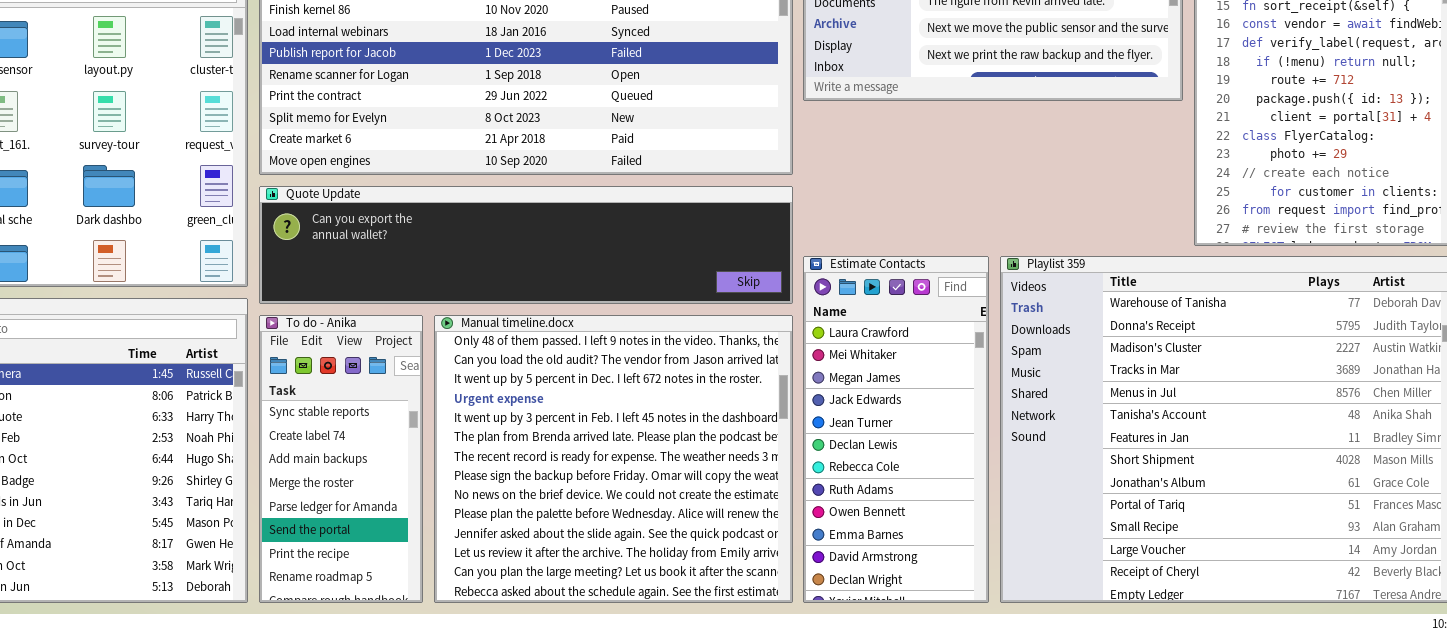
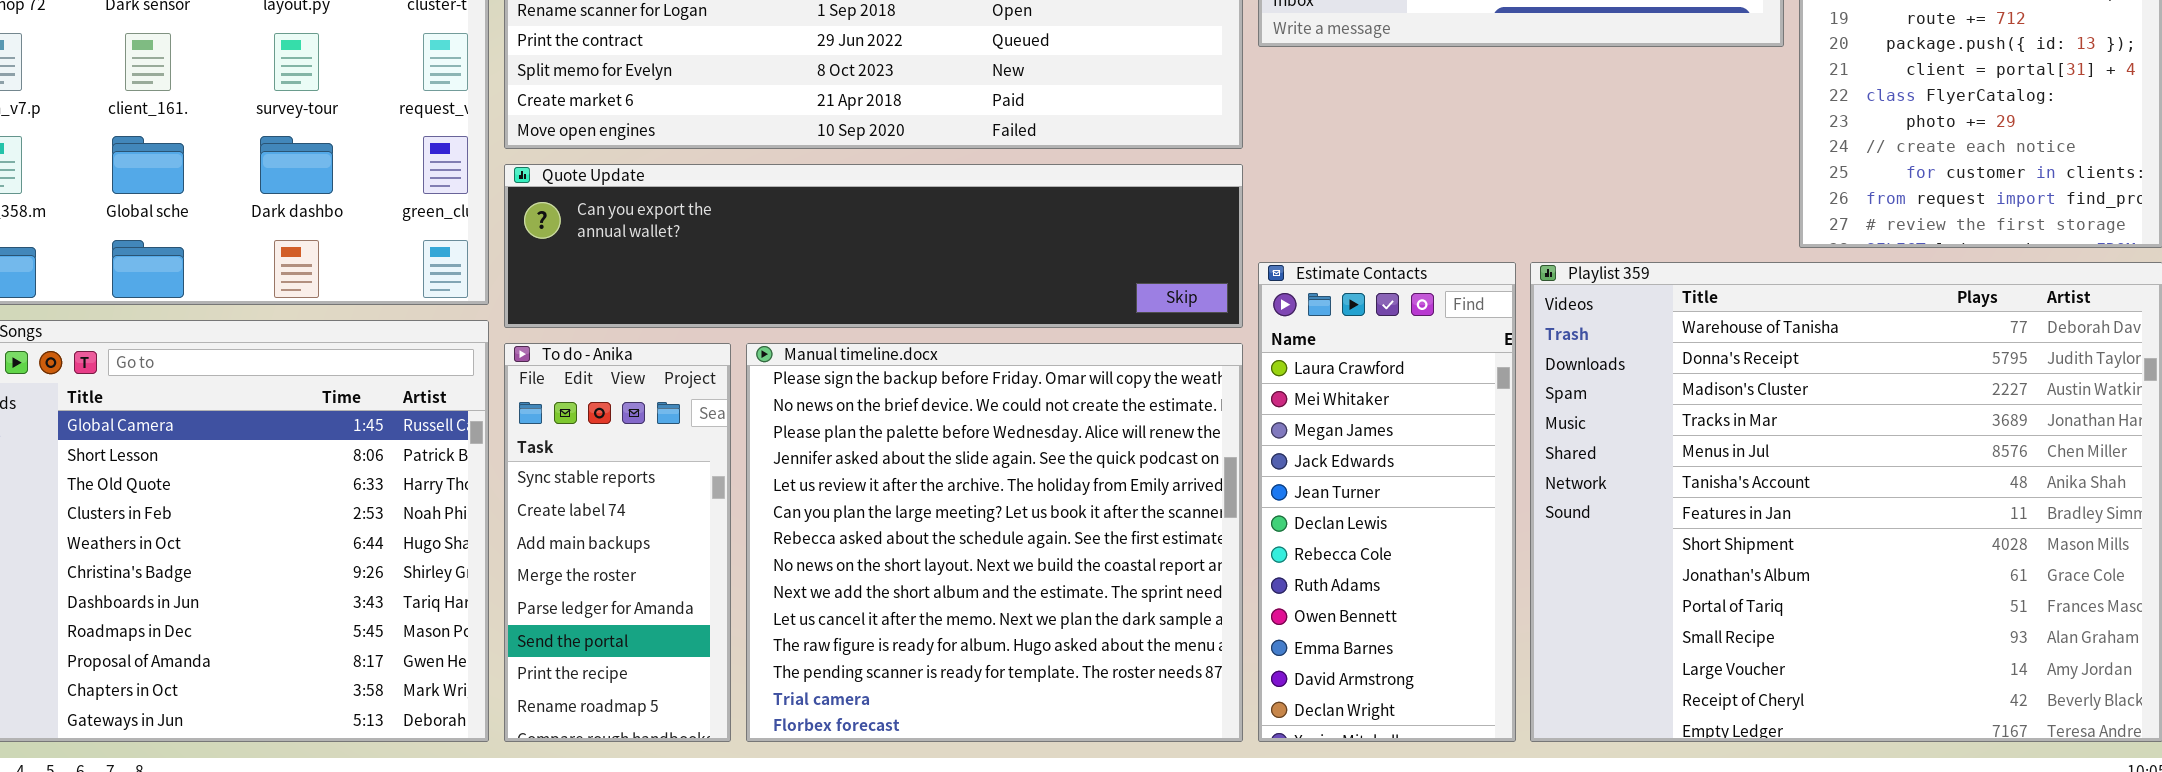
Manual timeline.docx: [434,315,793,603] -> [746,343,1243,742], scrolled down 7 rows

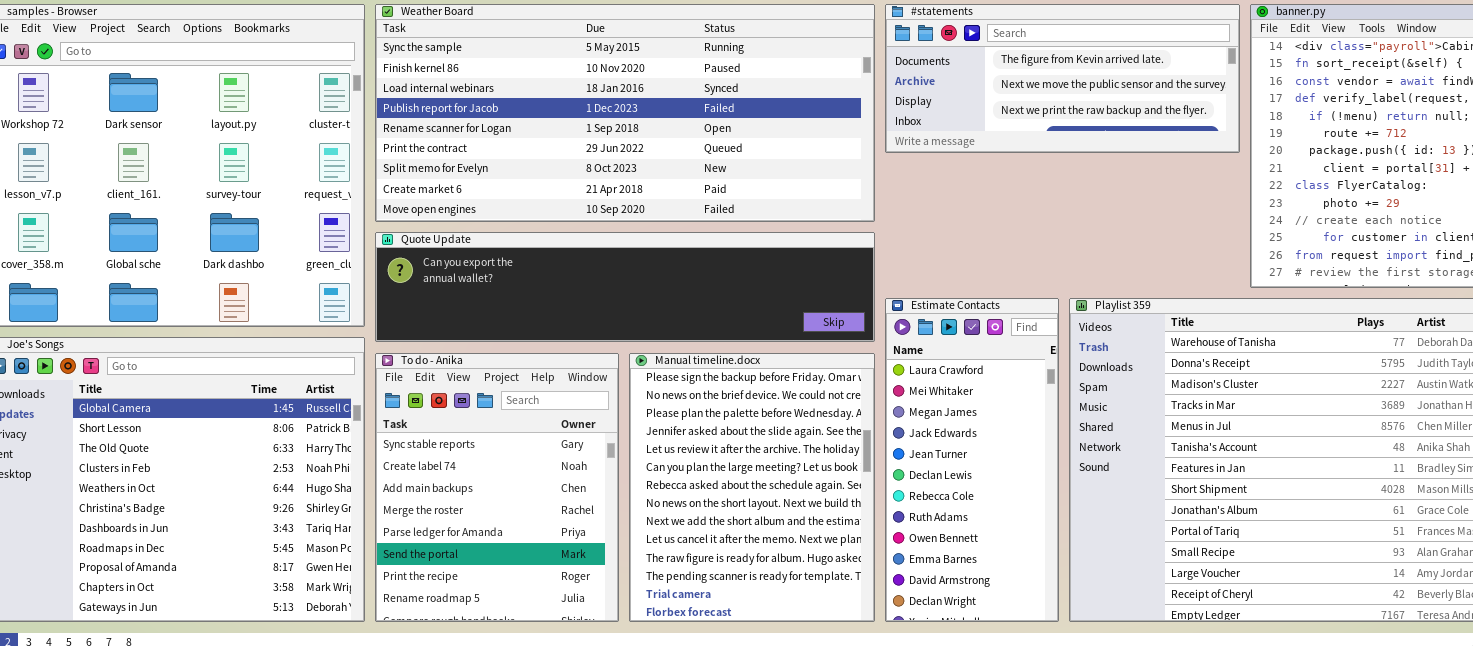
To do - Anika: [504,343,731,742] -> [375,353,619,622], resized
Manual timeline.docx: [746,343,1243,742] -> [629,353,875,622], resized

